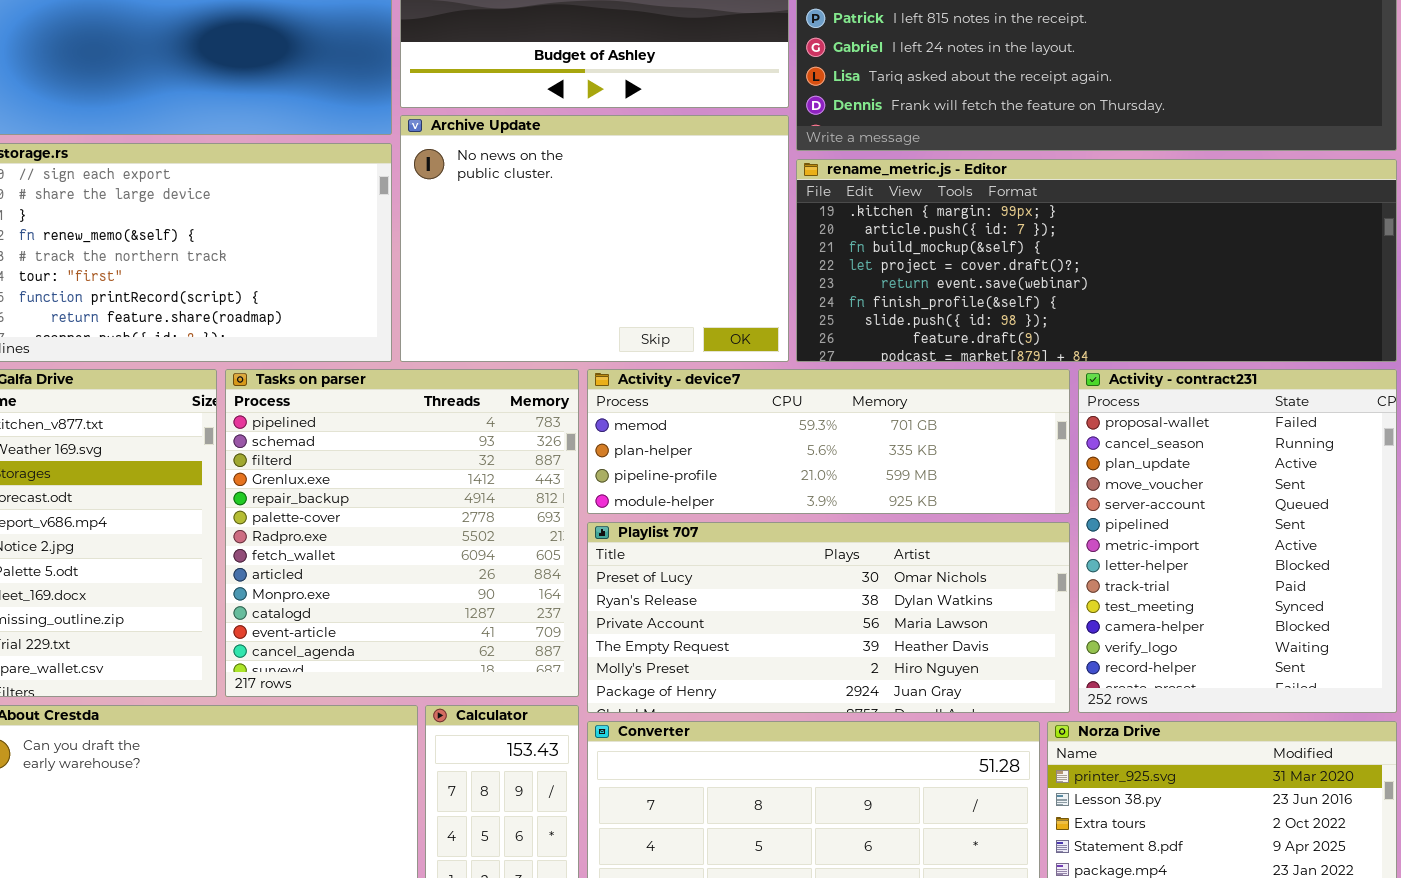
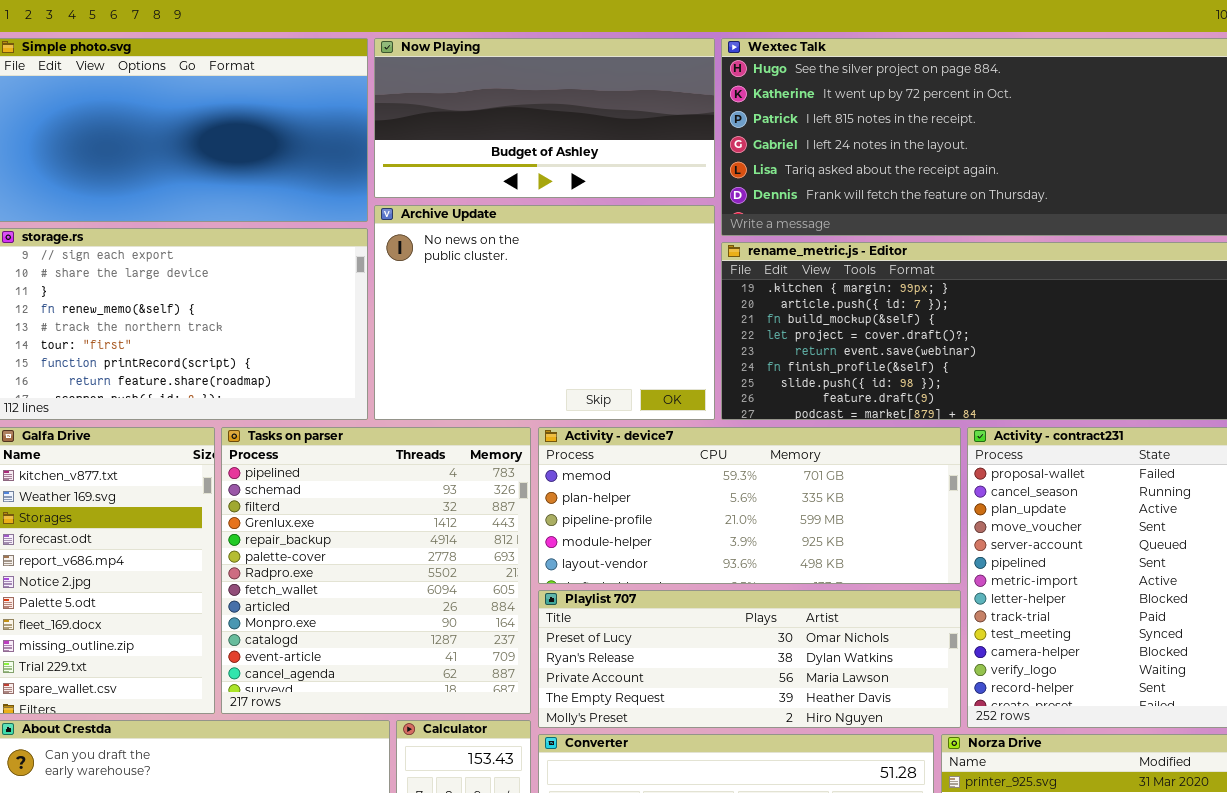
Activity - device7: [587,369,1070,514] -> [538,427,961,584], resized
Playlist 707: [587,522,1070,713] -> [538,590,961,728], resized

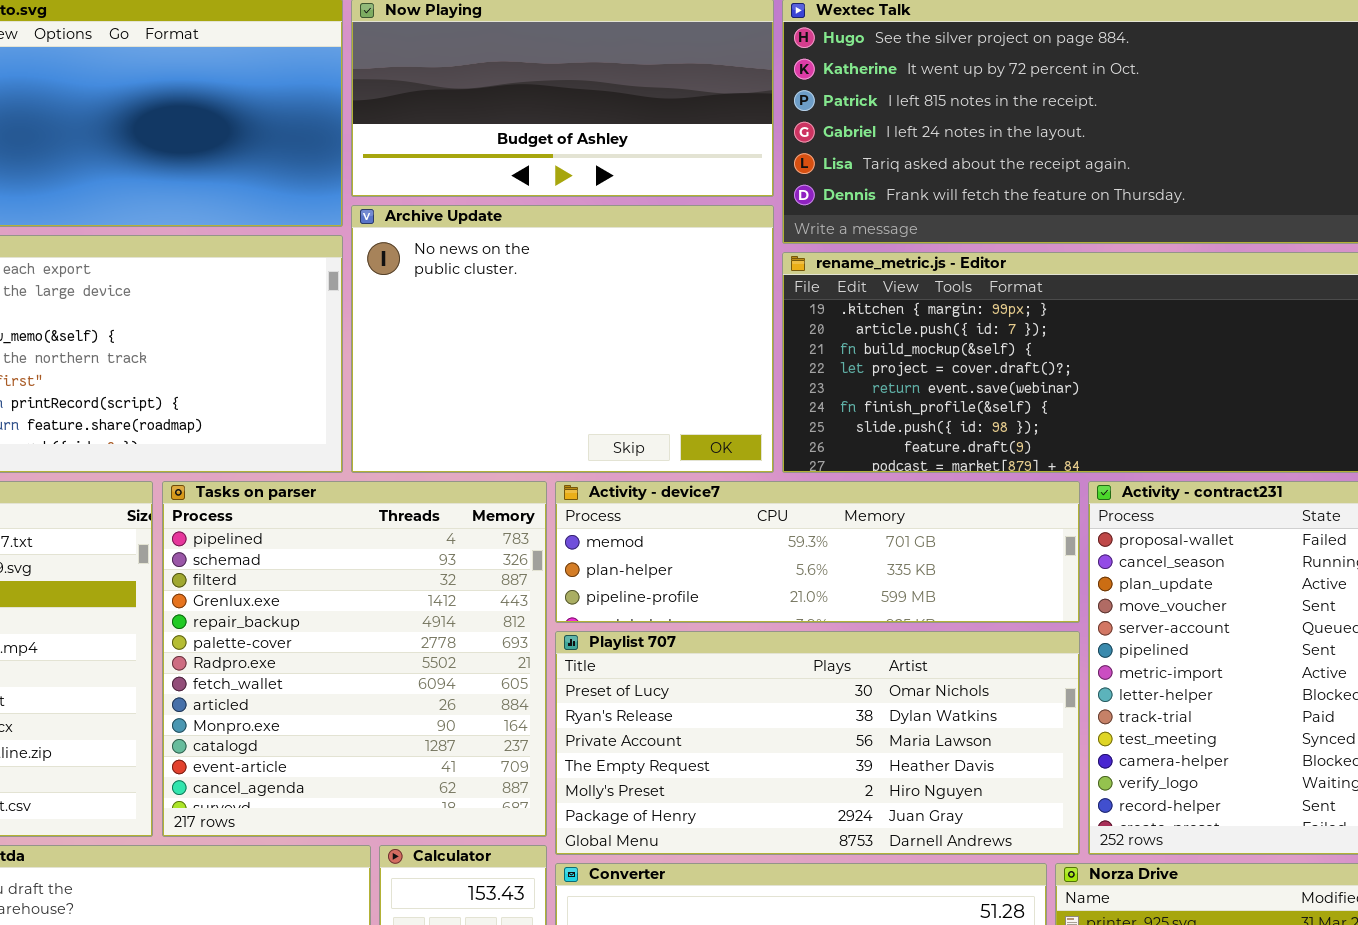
Activity - device7: [538,427,961,584] -> [555,481,1080,623], resized
Playlist 707: [538,590,961,728] -> [555,631,1080,855], resized

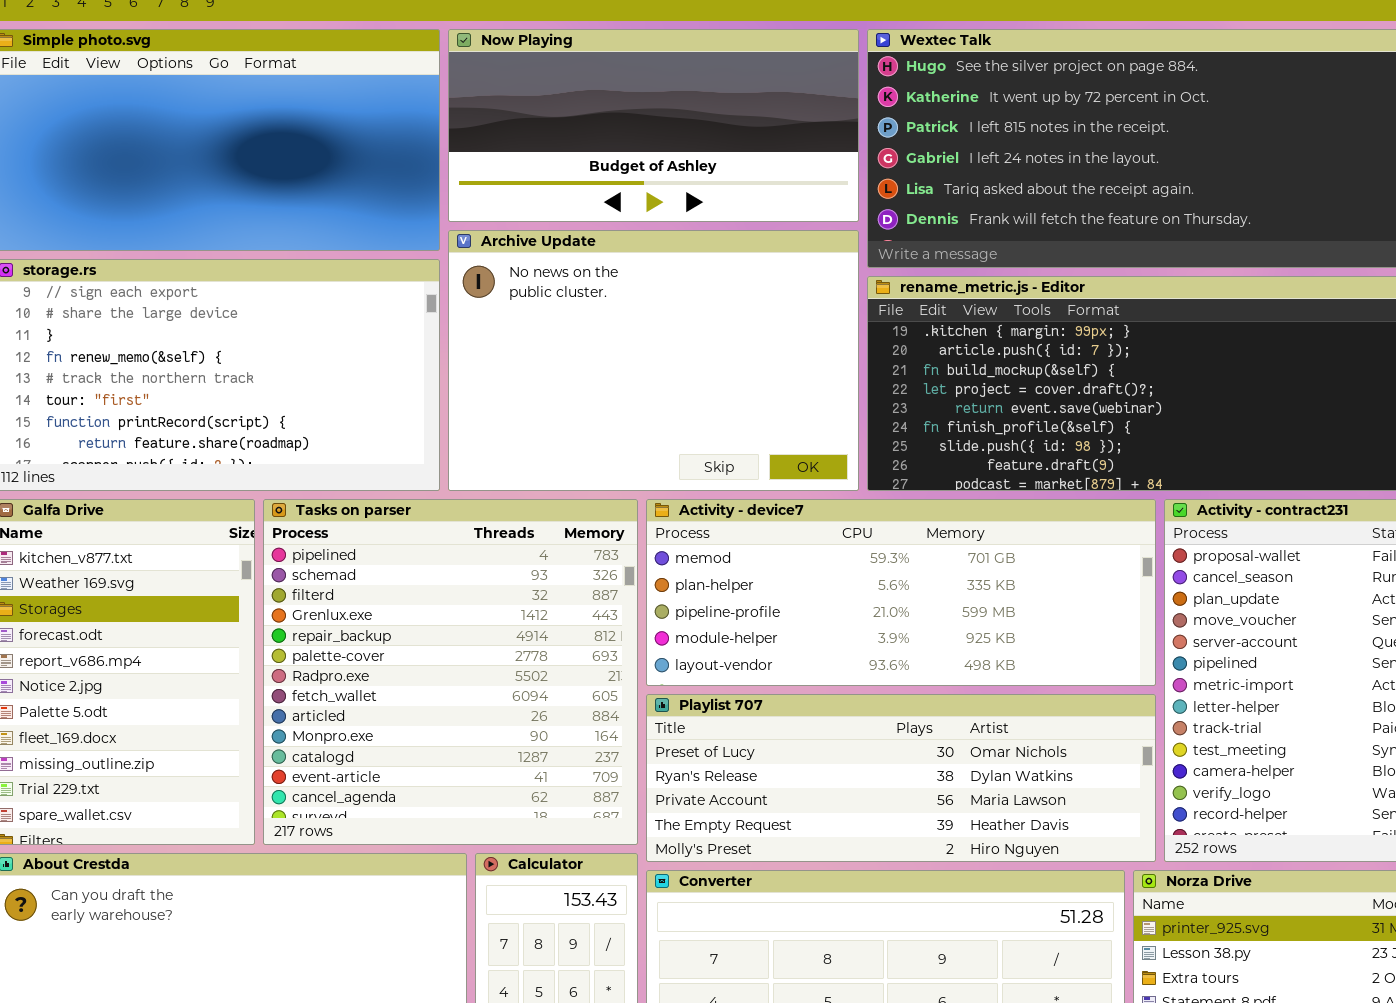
Activity - device7: [555,481,1080,623] -> [646,499,1156,686], resized
Playlist 707: [555,631,1080,855] -> [646,694,1156,862], resized

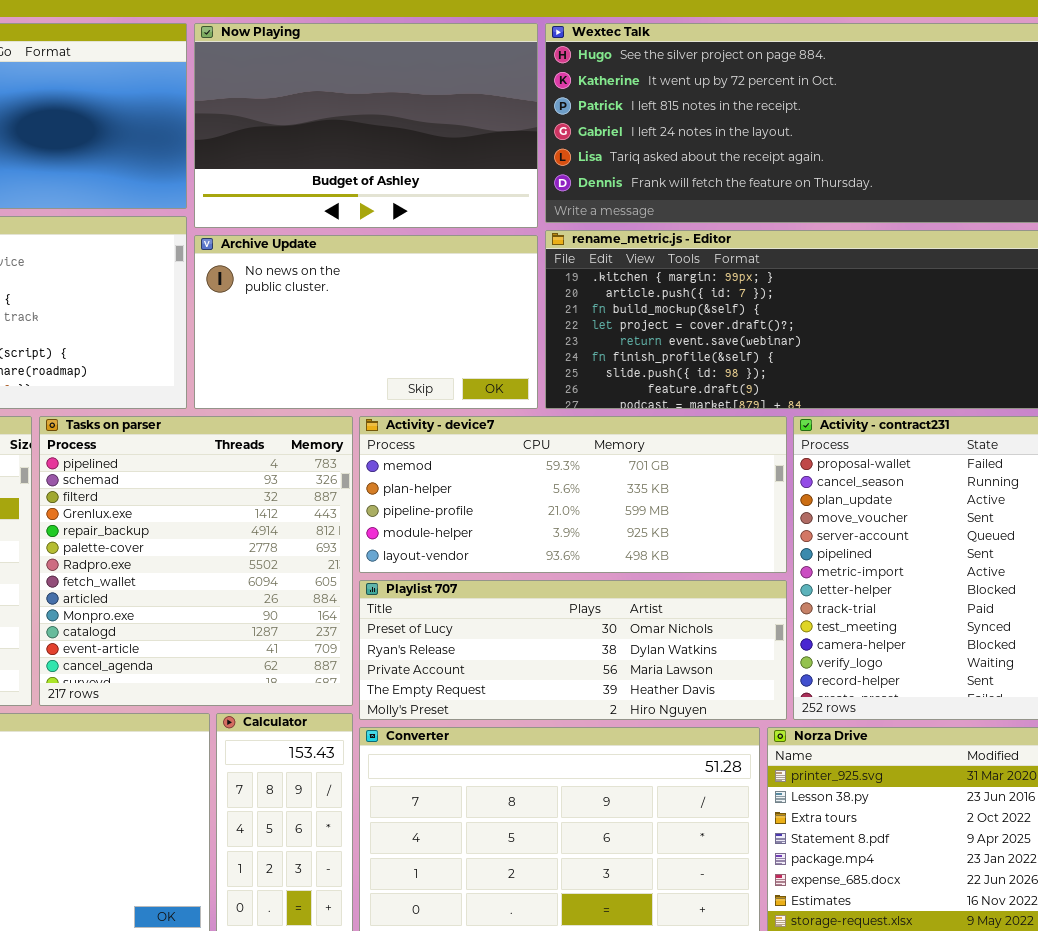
Now Playing: [448,29,859,222] -> [194,23,538,228], resized
Archive Update: [448,230,859,491] -> [194,235,538,409], resized

